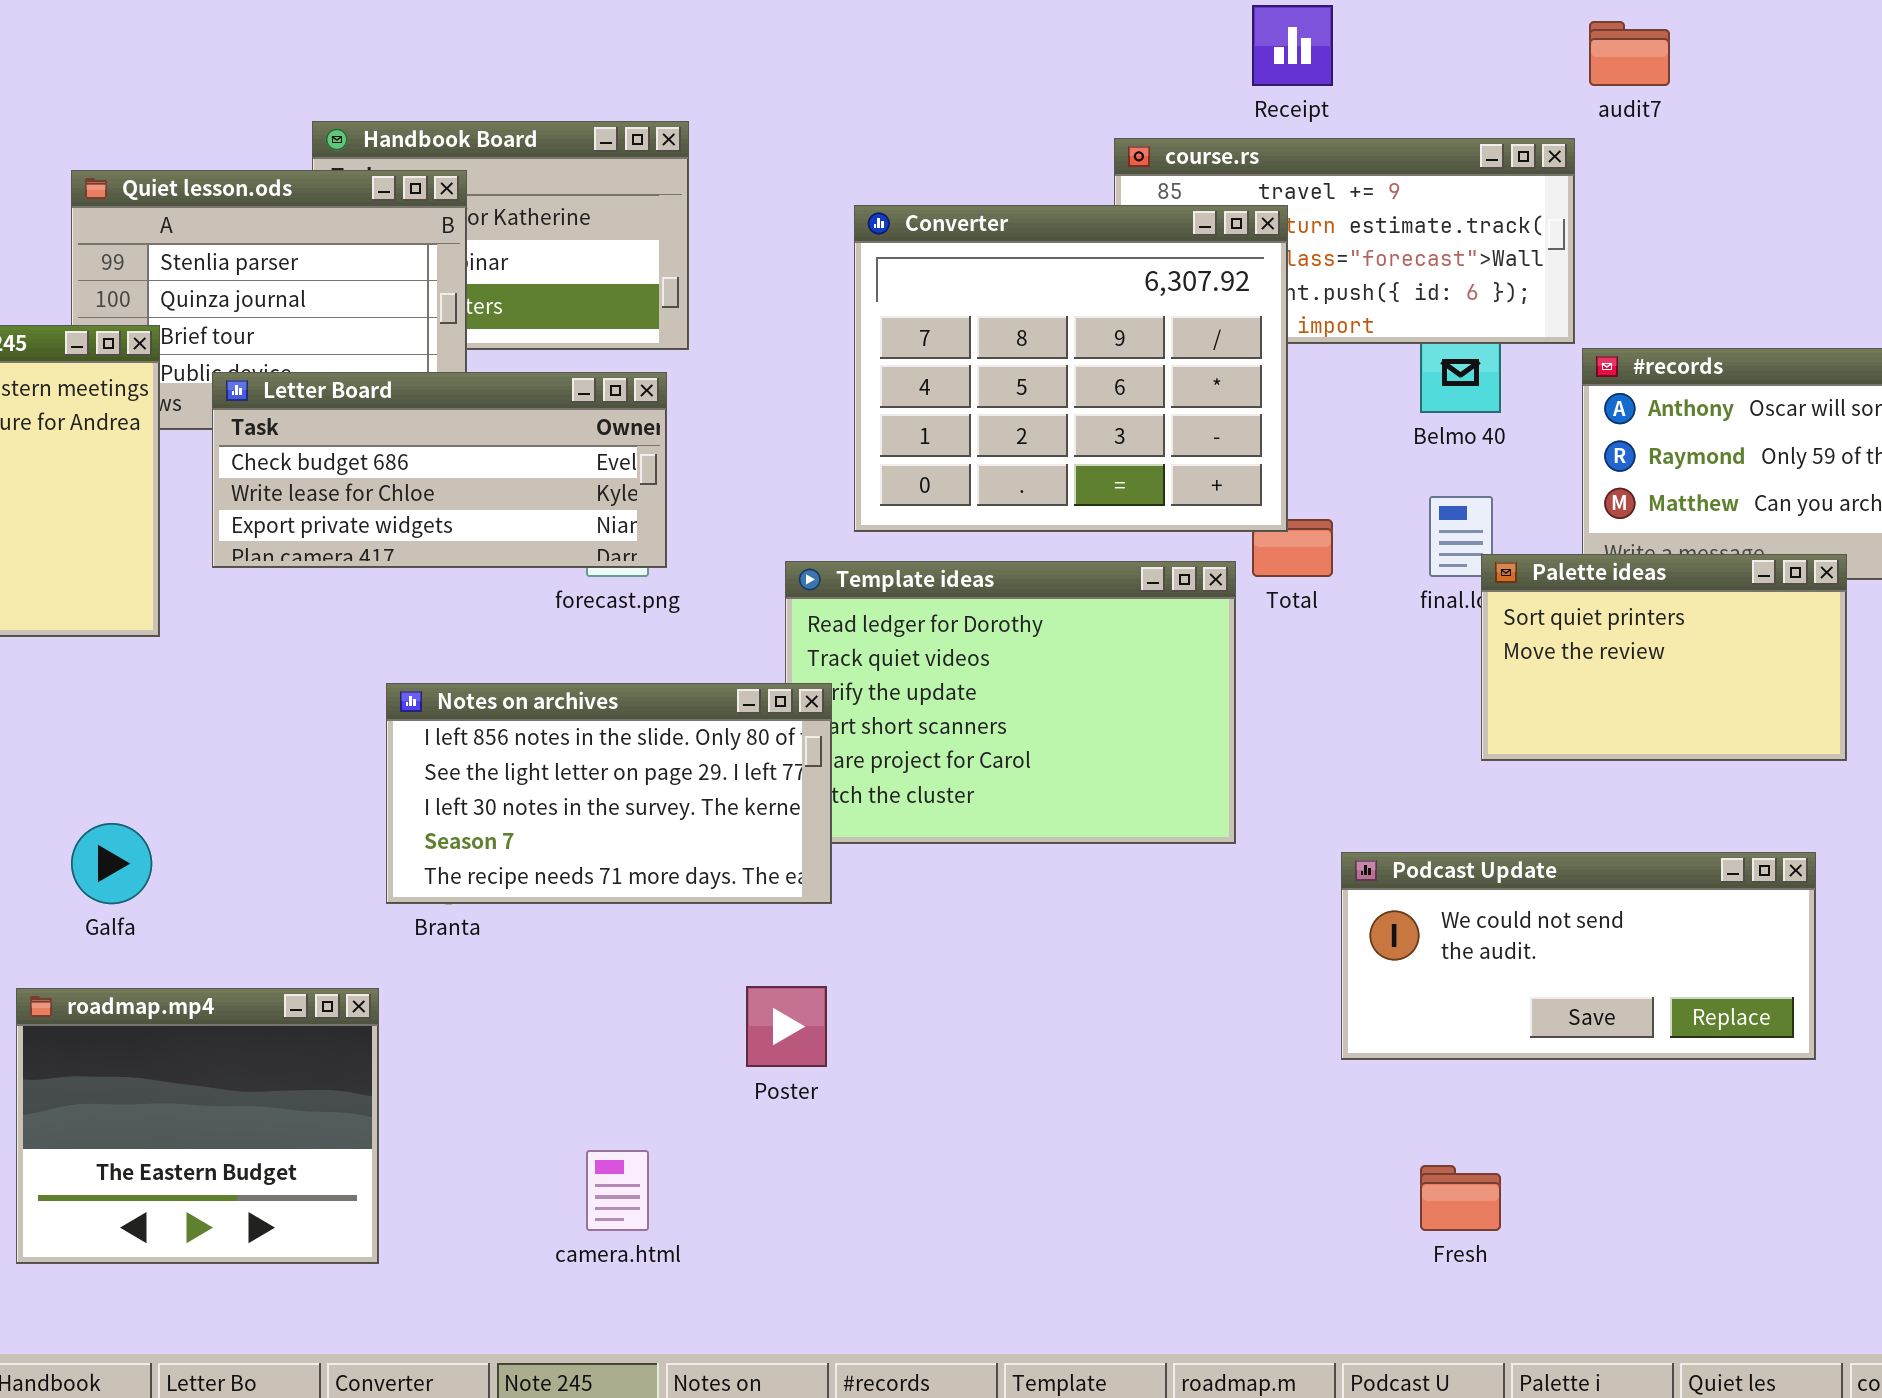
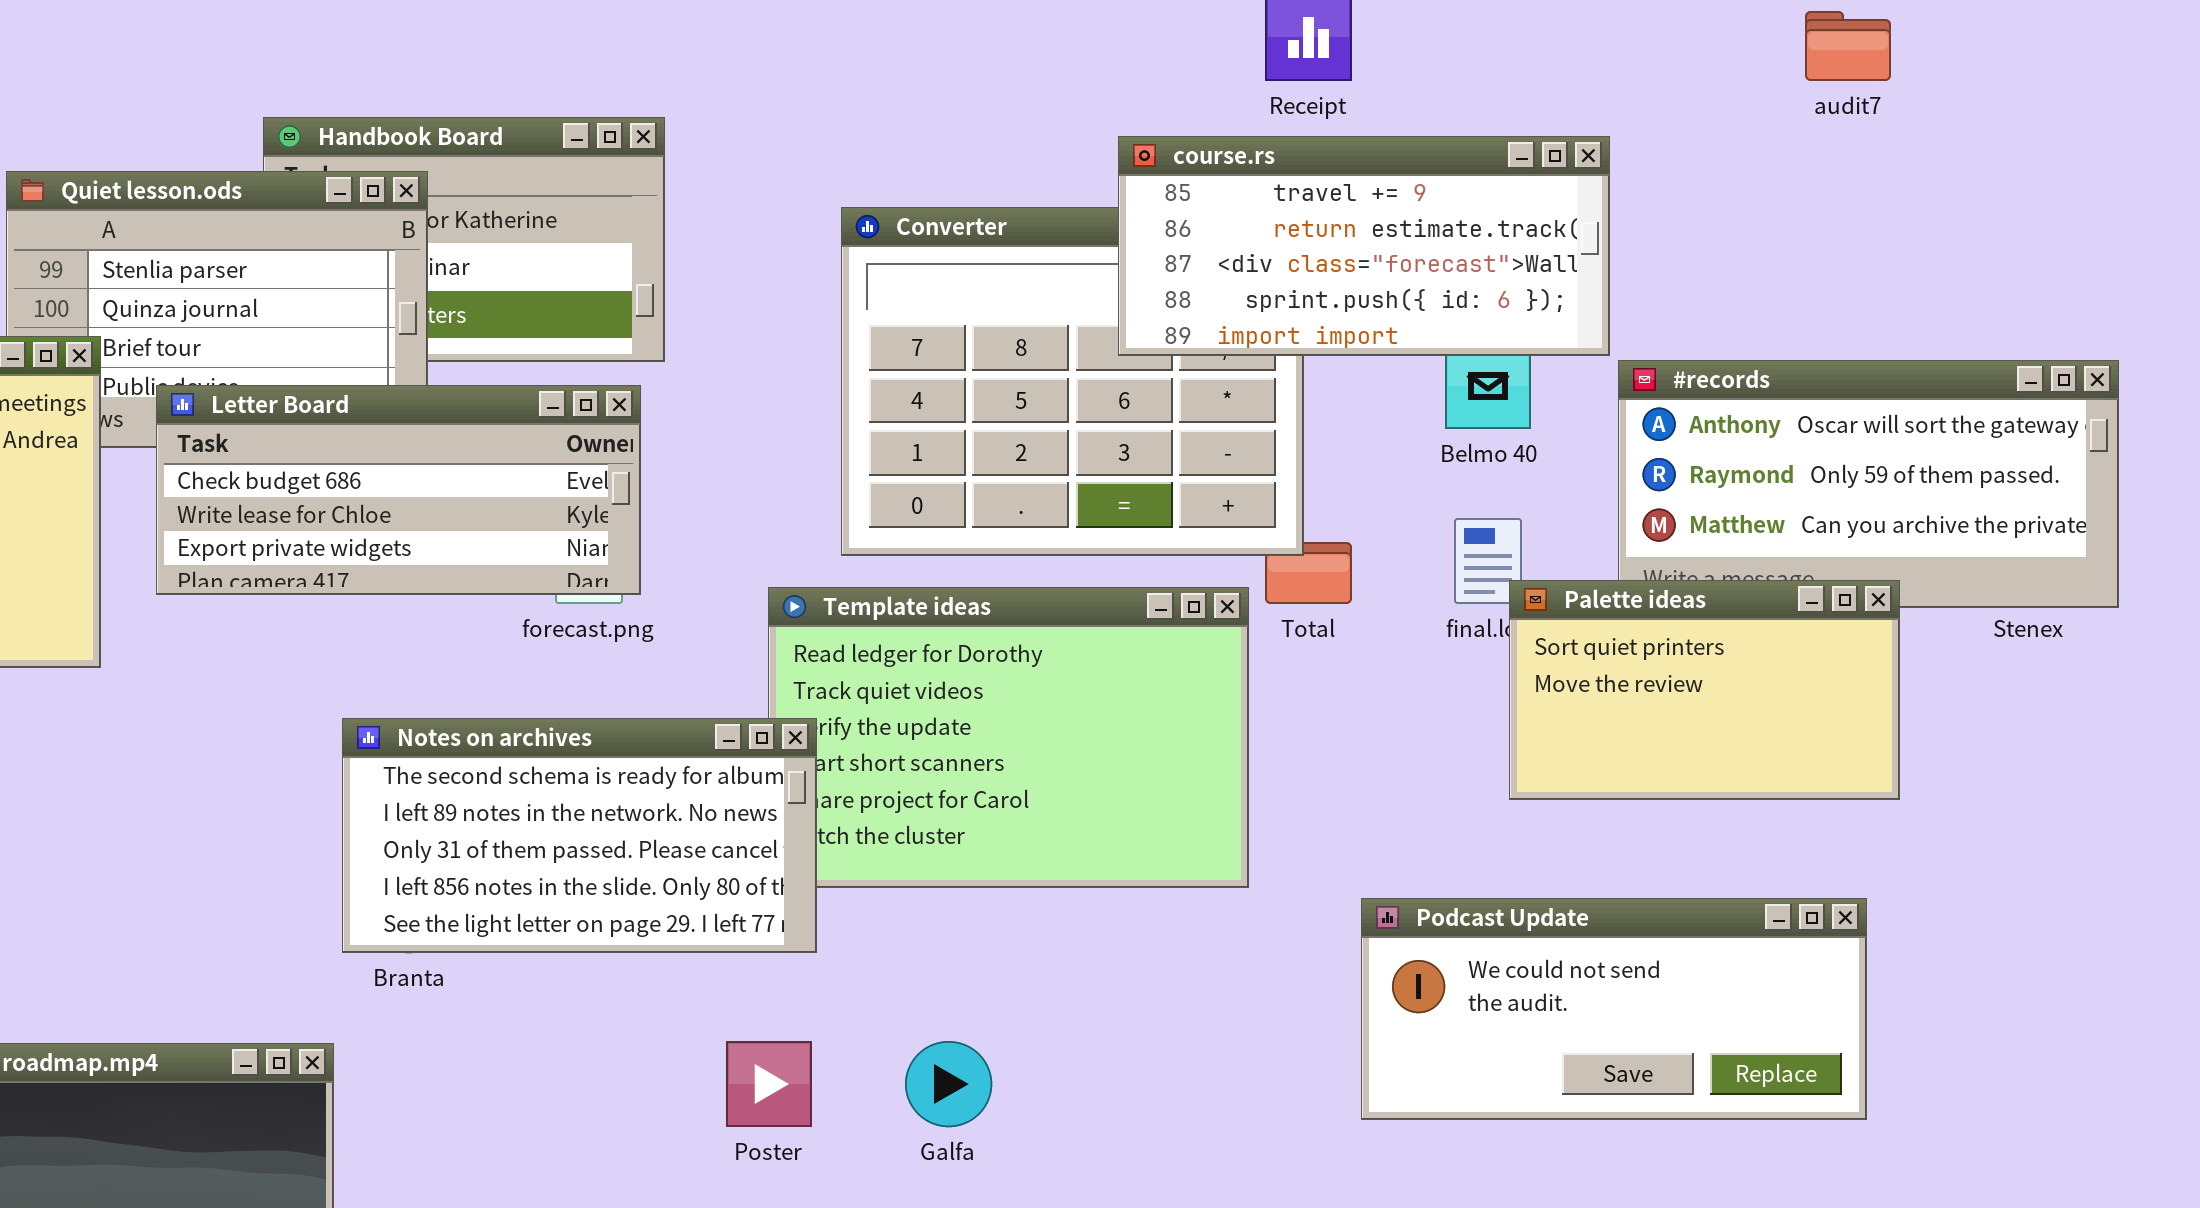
audit7: [1589,21,1670,86] -> [1805,11,1891,81], moved
course.rs: [1114,138,1575,344] -> [1118,136,1610,356], raised
Notes on archives: [386,683,832,904] -> [342,718,817,953], scrolled up 3 rows
Galfa: [71,823,152,904] -> [905,1041,992,1127], moved

